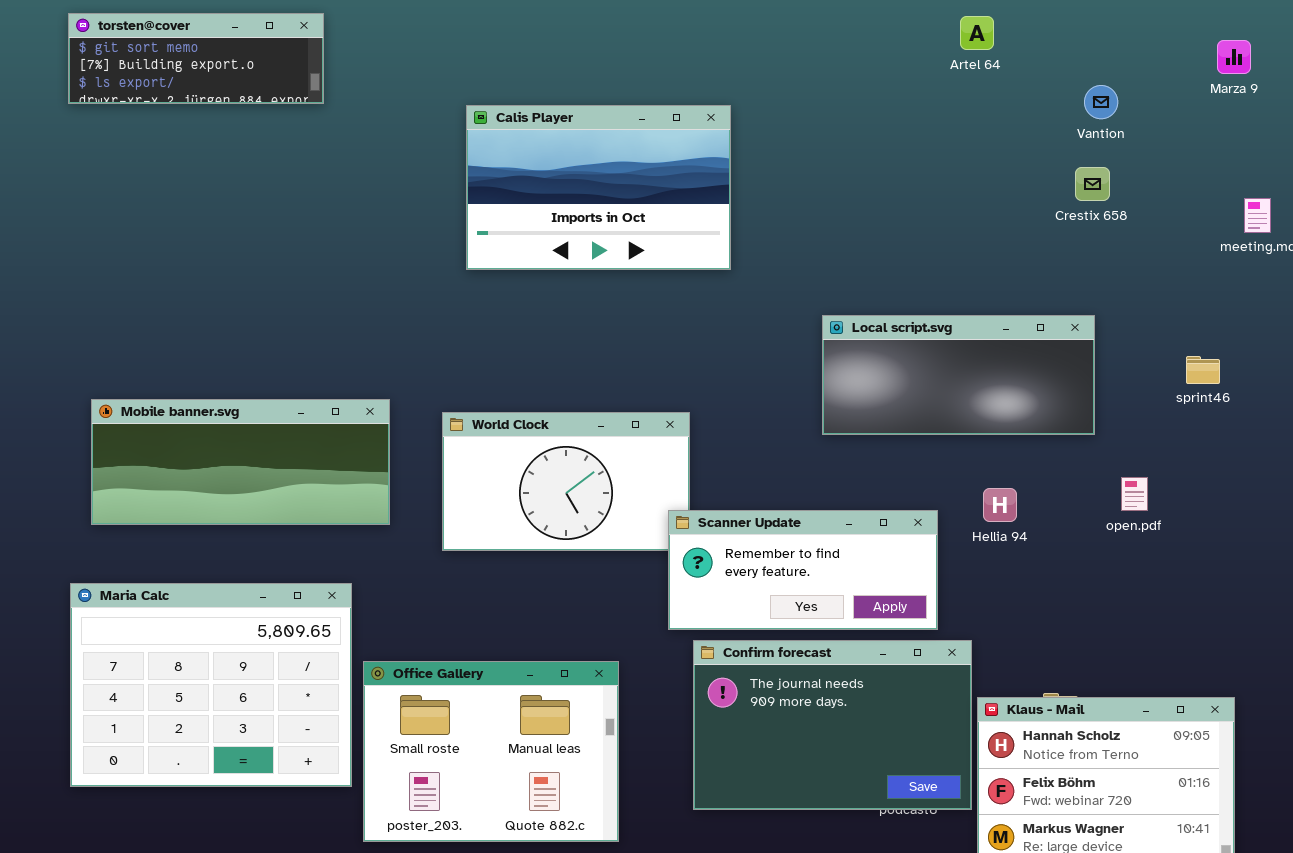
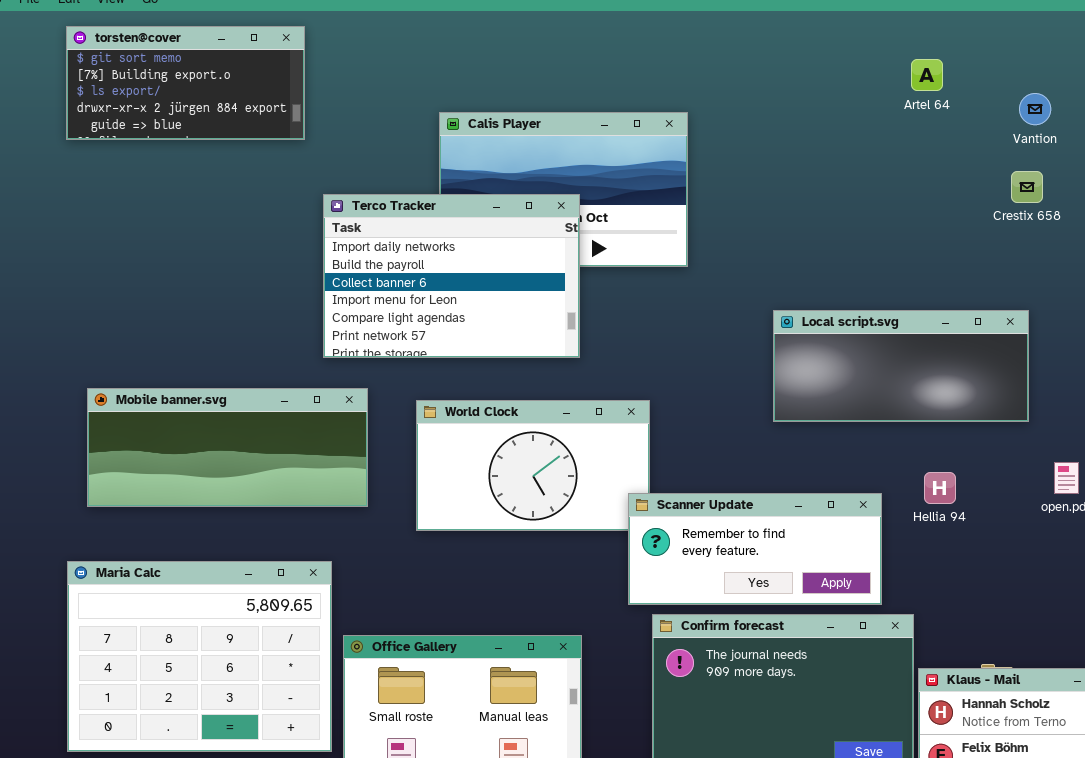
torsten@cover: [68,13,324,104] -> [66,26,305,140], resized
Artel 64: [960,16,994,50] -> [911,59,943,91], moved
Terco Tracker: none -> [323,194,580,358], opened

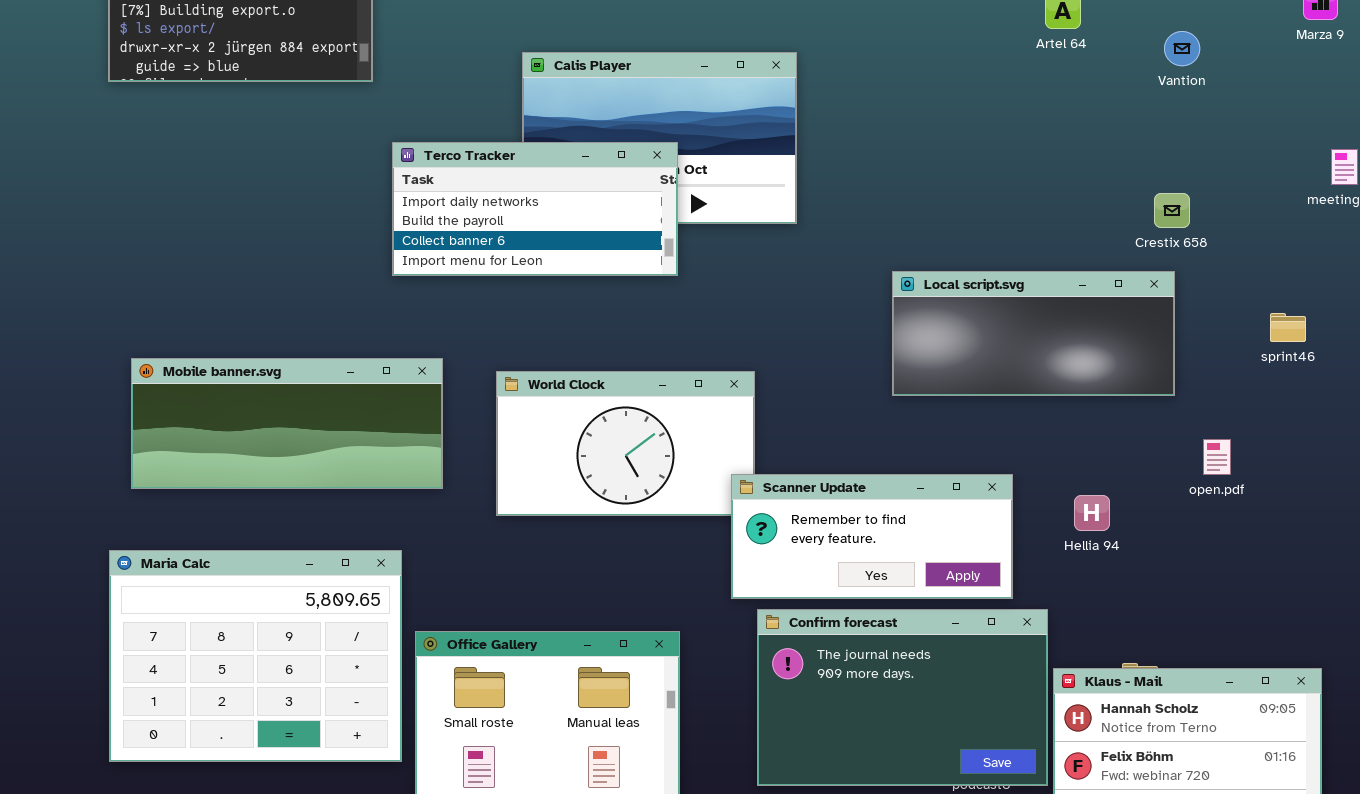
Crestix 658: [1011,171,1043,203] -> [1154,193,1190,228], moved
Terco Tracker: [323,194,580,358] -> [392,142,678,276], resized
Hellia 94: [924,472,956,504] -> [1074,495,1110,531], moved

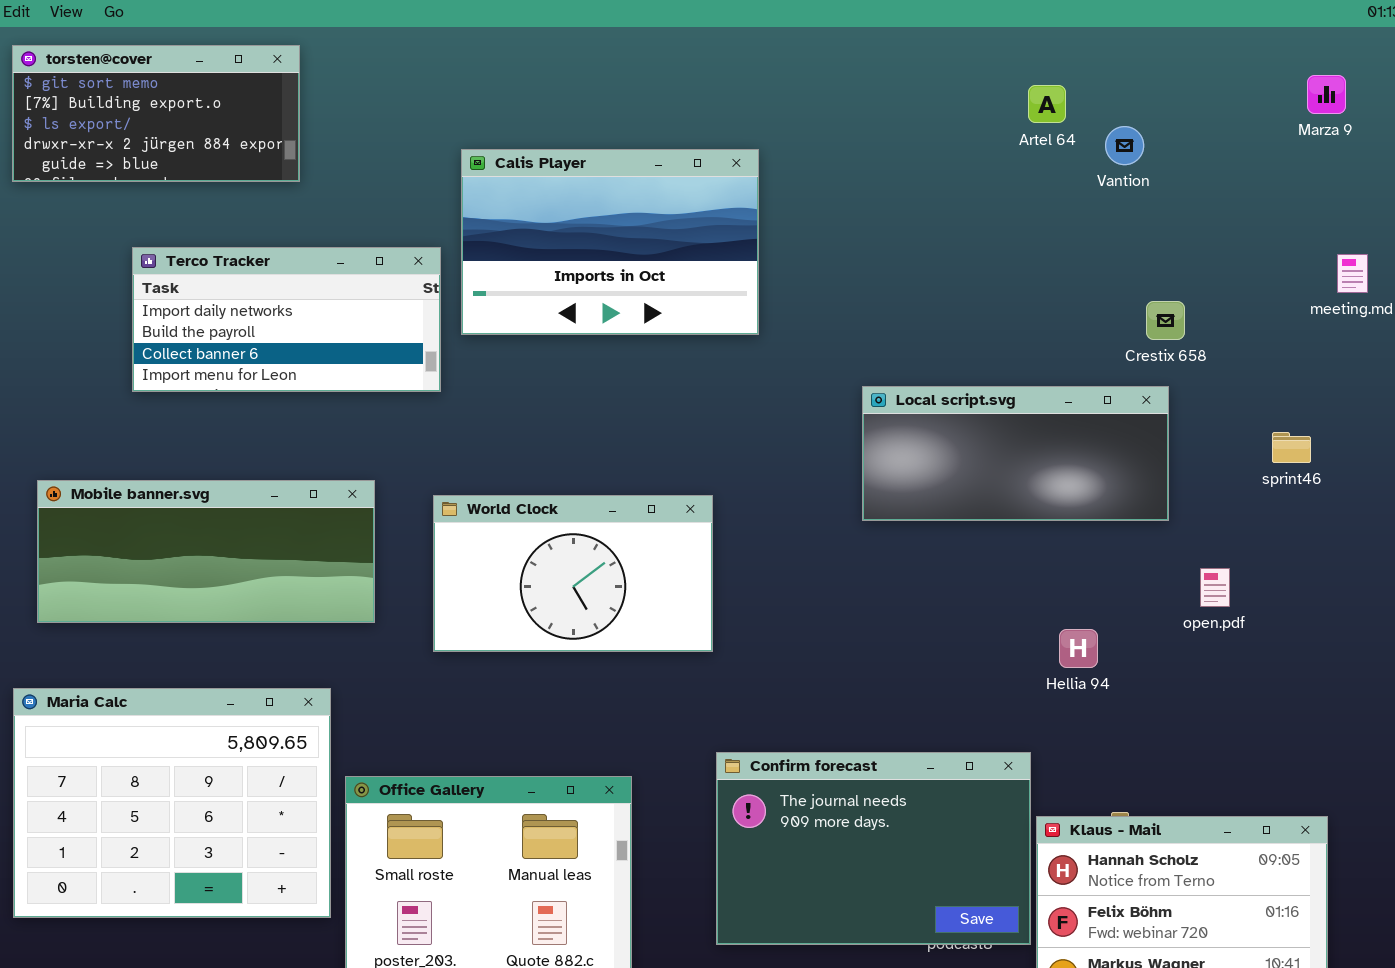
Vantion: [1164,31,1200,66] -> [1105,126,1144,165], moved
Terco Tracker: [392,142,678,276] -> [132,247,441,392], moved
Scanner Update: [731,474,1013,599] -> none, closed

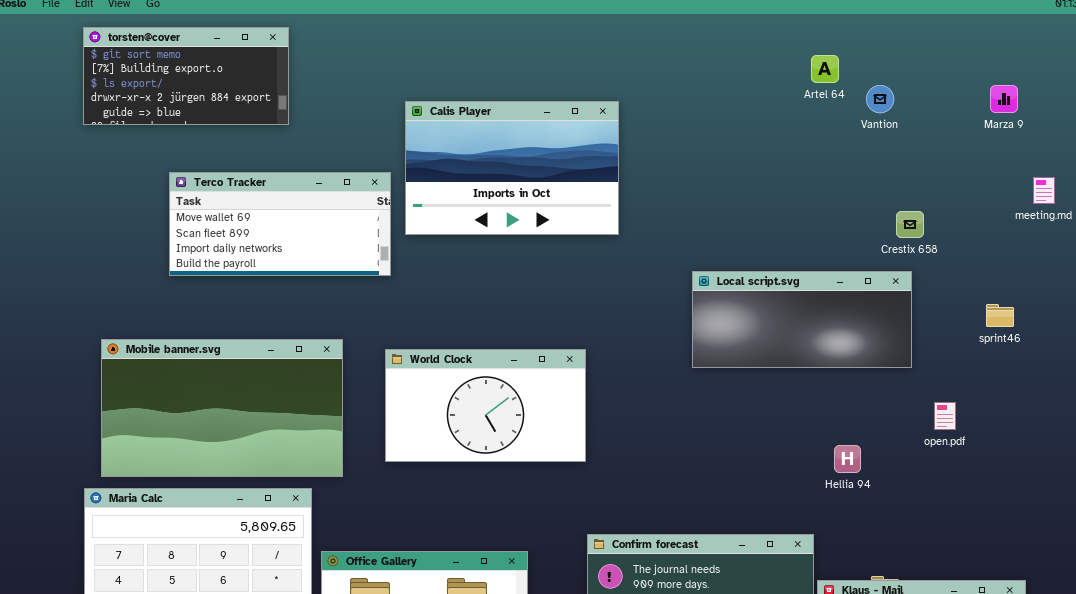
Marza 9: [1307,75,1346,114] -> [990,85,1018,113], moved
Terco Tracker: [132,247,441,392] -> [169,172,391,276], scrolled up 2 rows
Mobile banner.svg: [37,480,375,623] -> [101,339,343,477], resized

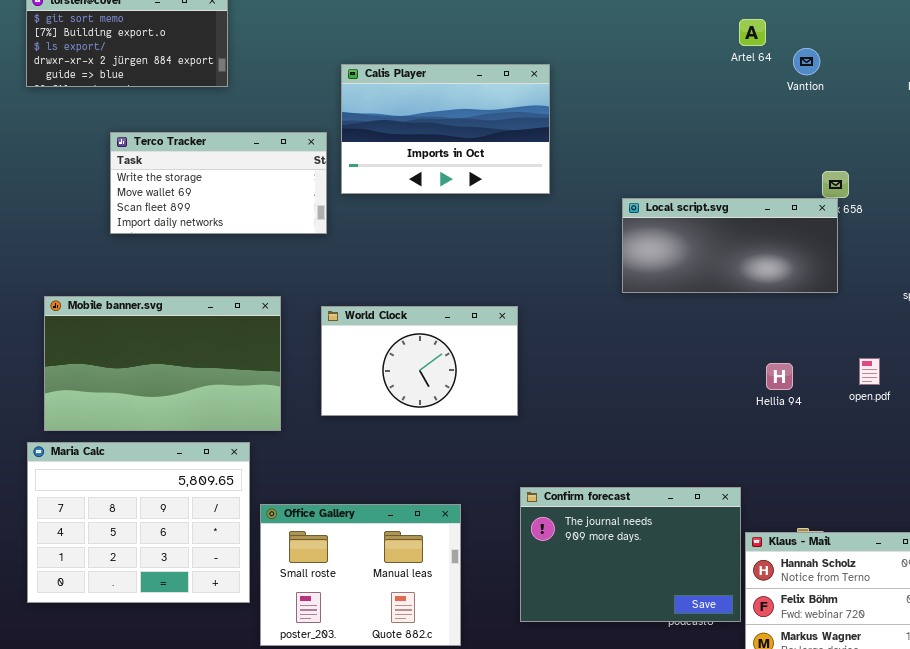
Terco Tracker: [169,172,391,276] -> [110,132,327,234], scrolled up 1 row
Local script.svg: [692,271,912,368] -> [622,198,838,293], moved
Hellia 94: [834,445,861,473] -> [766,363,793,390], moved

